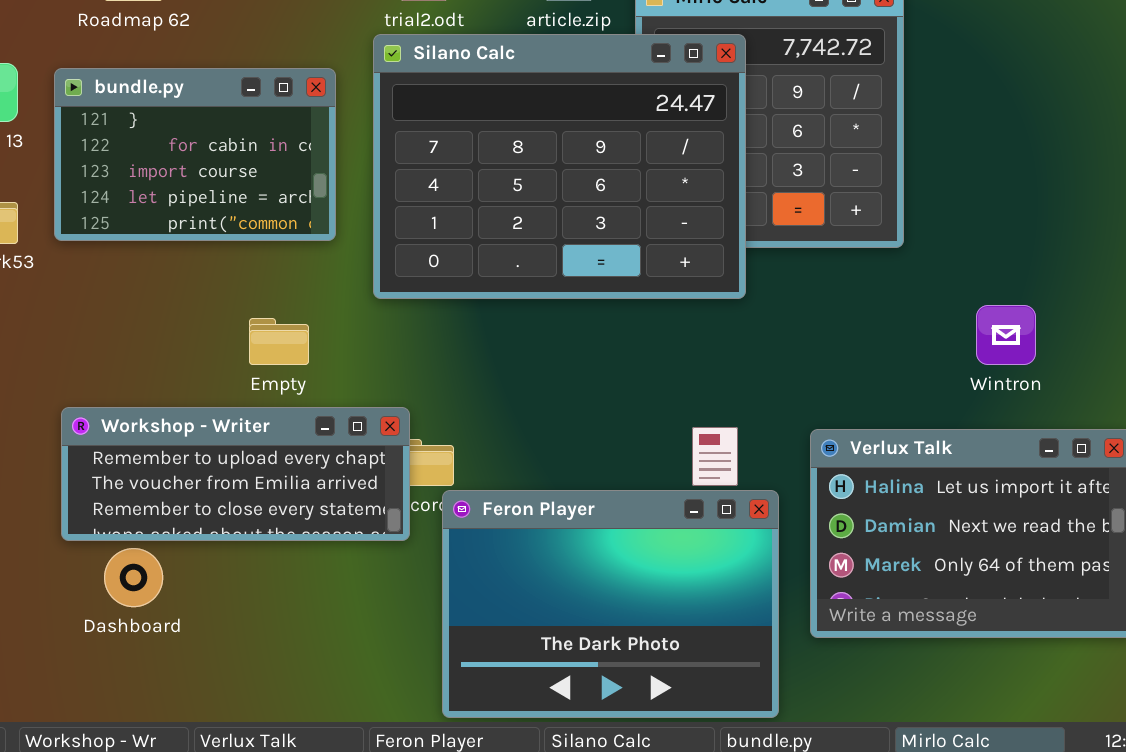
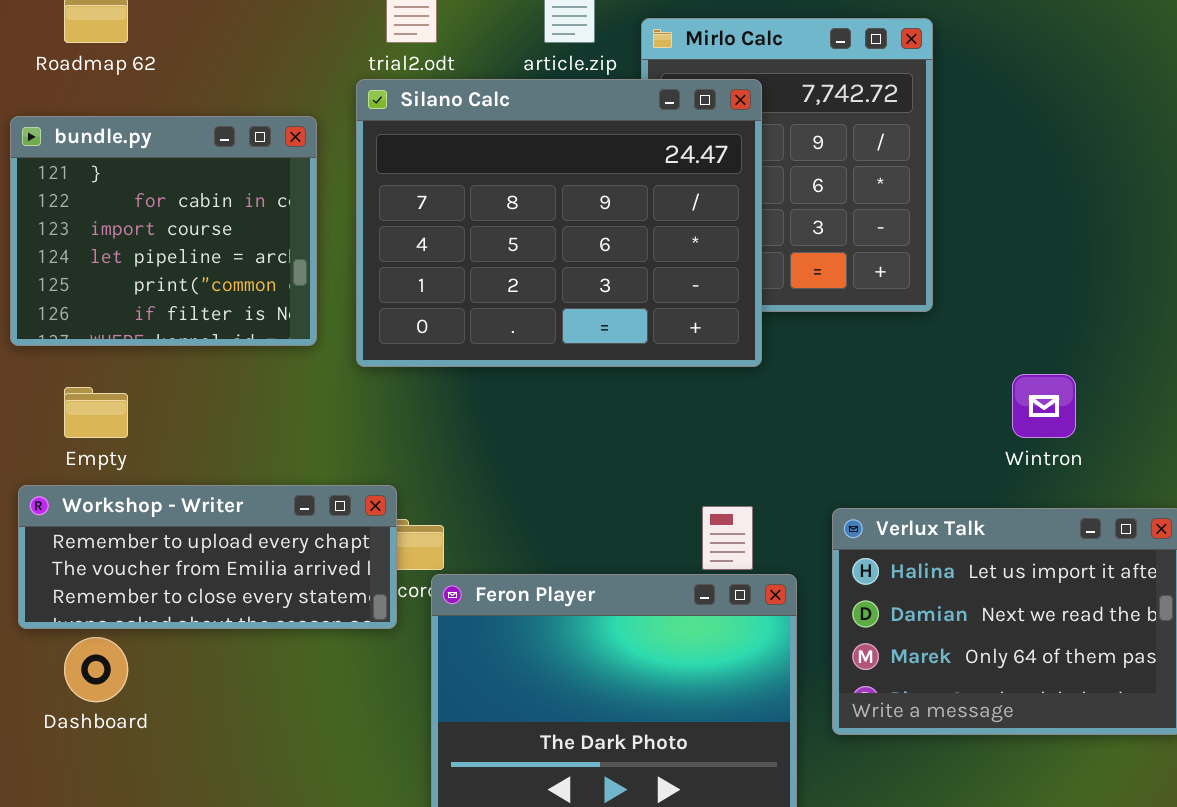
bundle.py: [54,68,336,241] -> [10,116,317,346], resized
Empty: [249,318,309,365] -> [64,387,128,438], moved

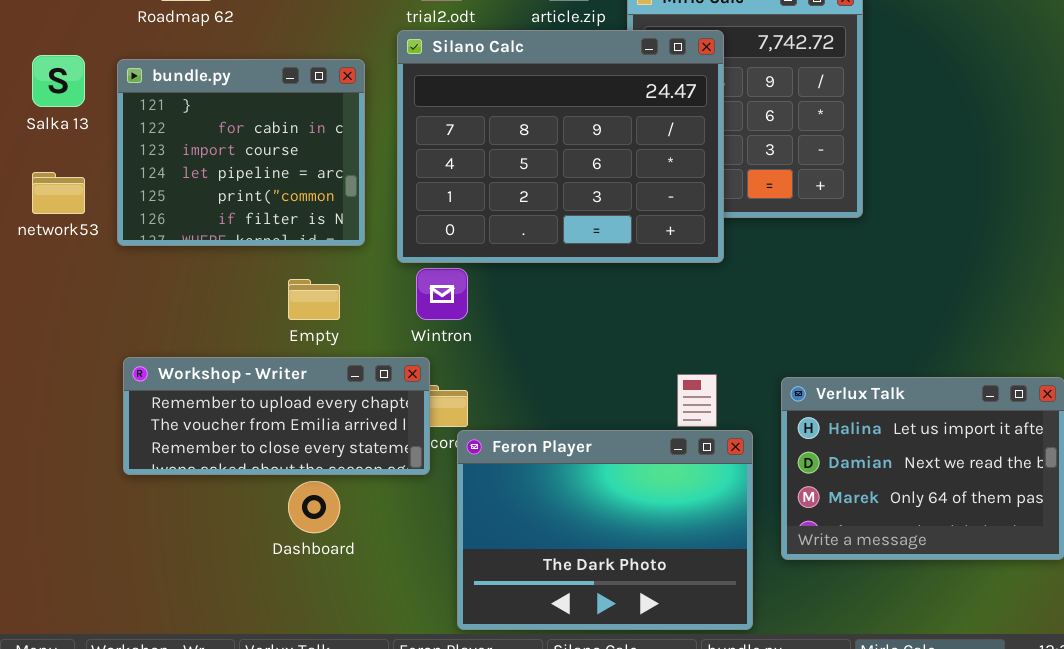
Wintron: [1012,374,1076,438] -> [416,268,468,320], moved
Empty: [64,387,128,438] -> [288,279,340,320], moved
Dashboard: [64,637,128,702] -> [288,481,340,533], moved

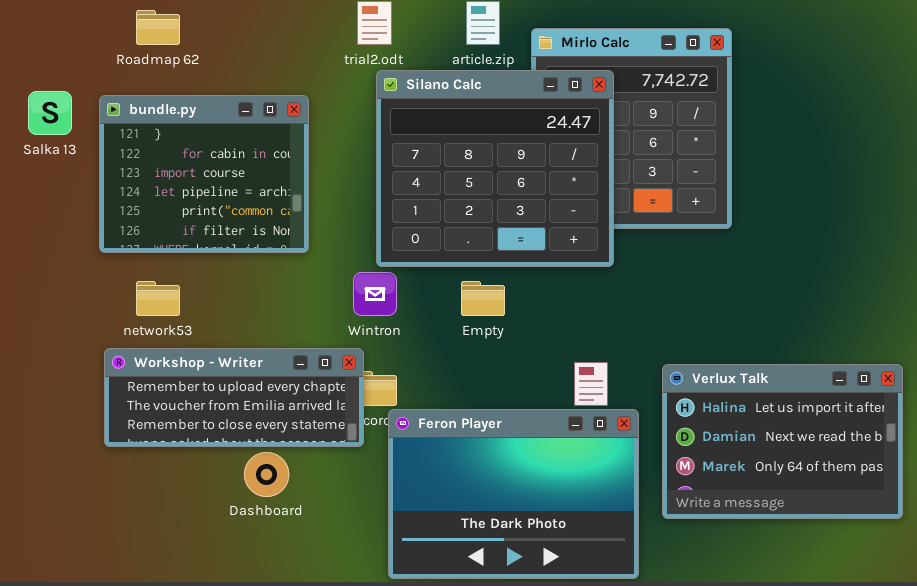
Silano Calc: [397,30,724,263] -> [376,70,614,267], resized
network53: [32,172,85,214] -> [136,281,180,316], moved
Empty: [288,279,340,320] -> [461,281,505,316], moved

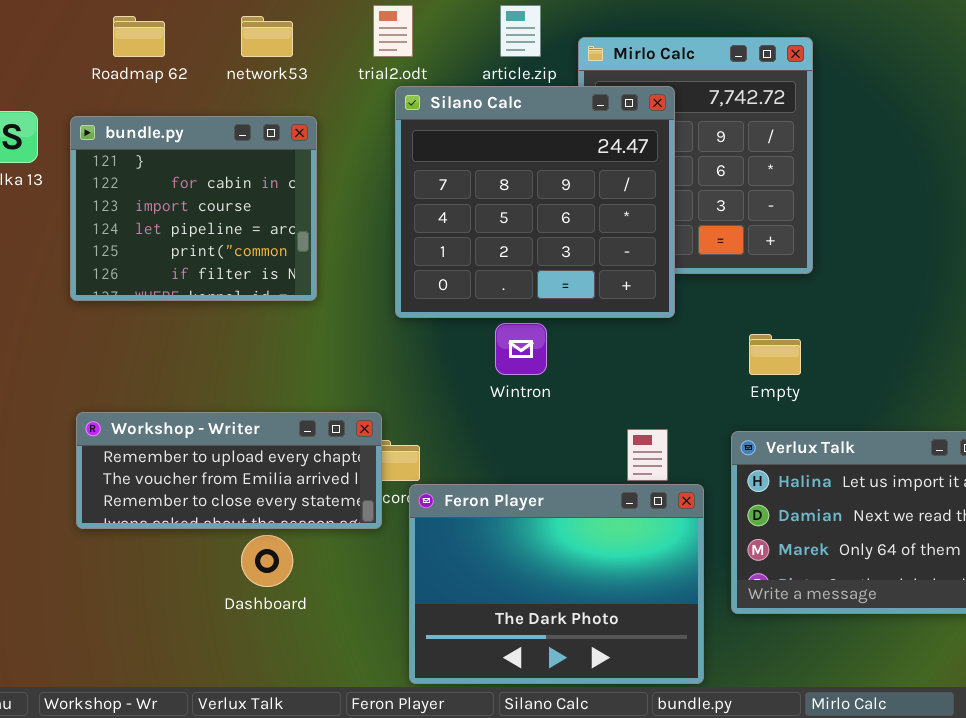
Wintron: [353,272,397,316] -> [495,323,547,375], moved
network53: [136,281,180,316] -> [241,16,293,57], moved
Empty: [461,281,505,316] -> [749,334,801,375], moved

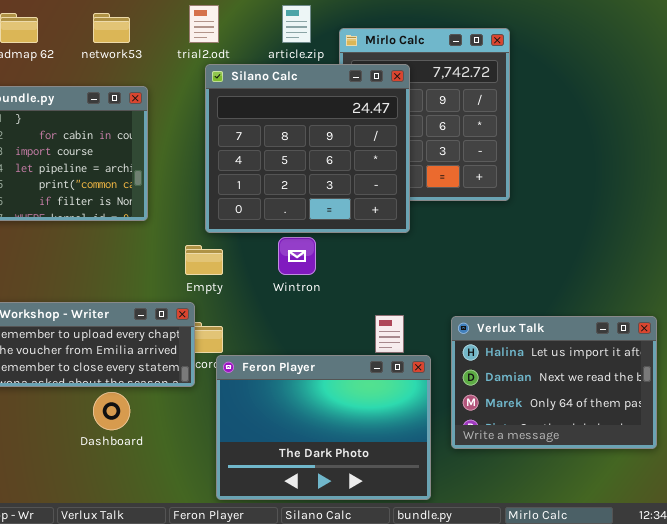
Empty: [749,334,801,375] -> [185,245,223,275], moved

